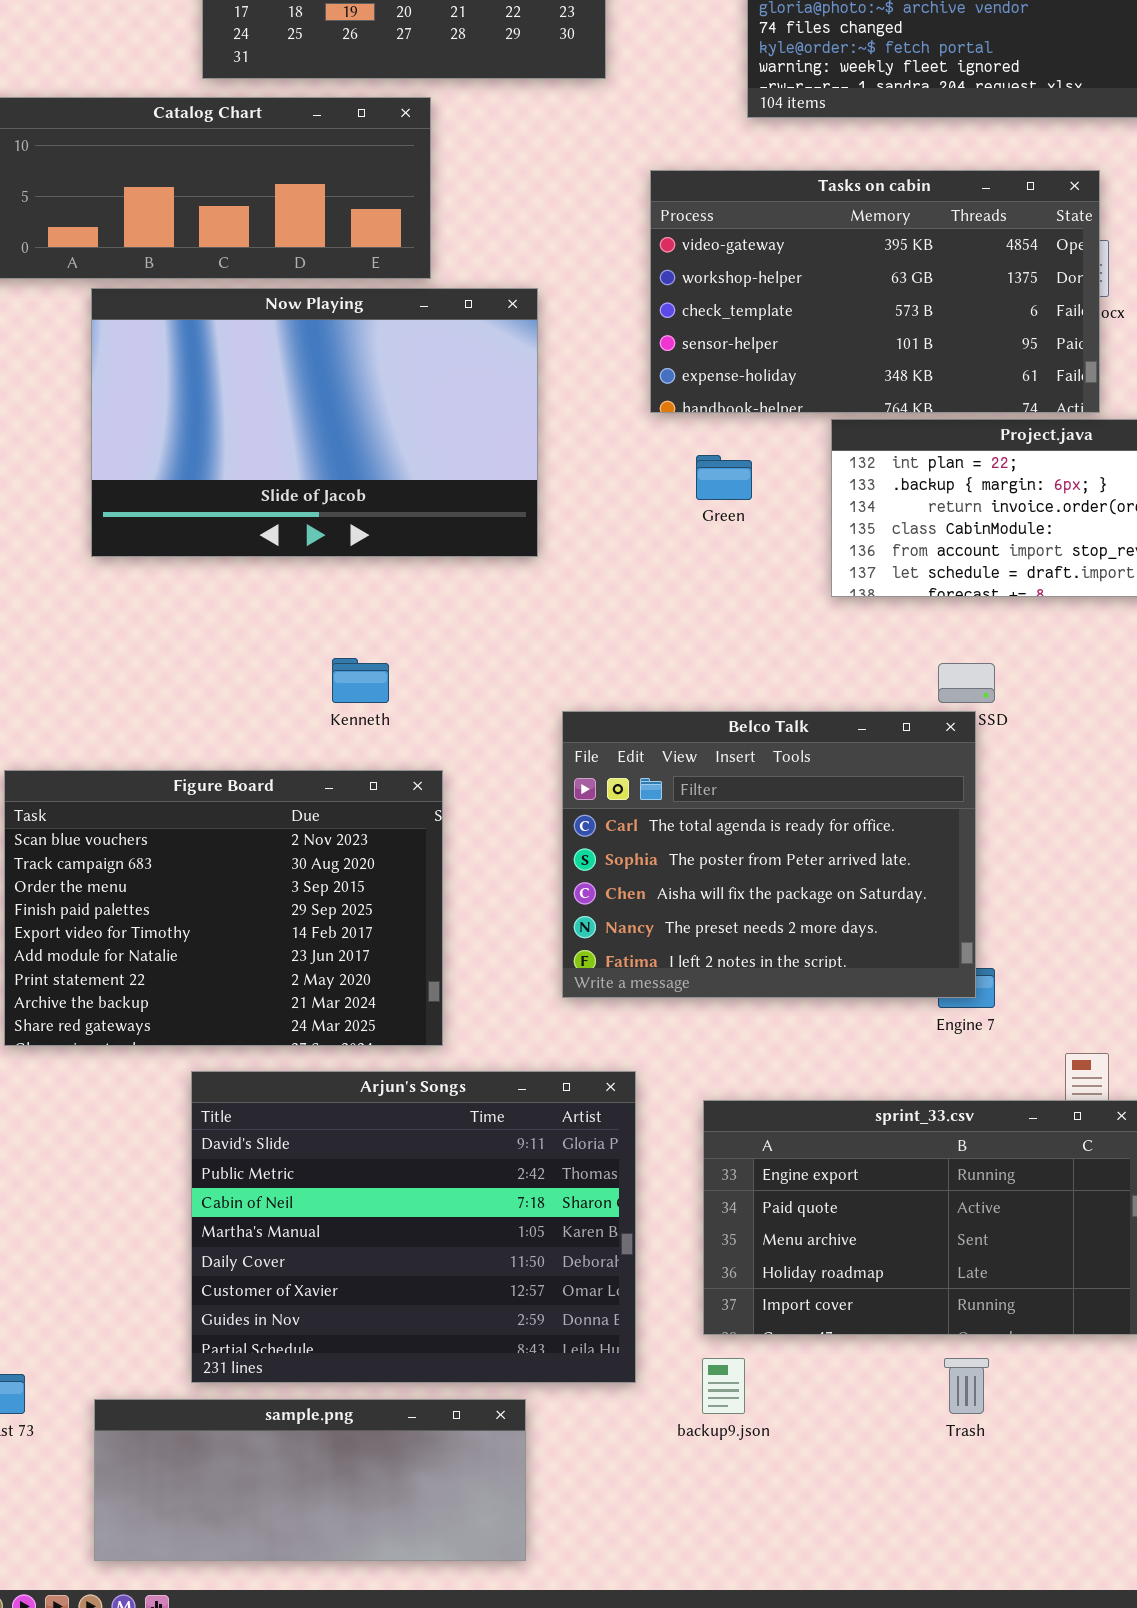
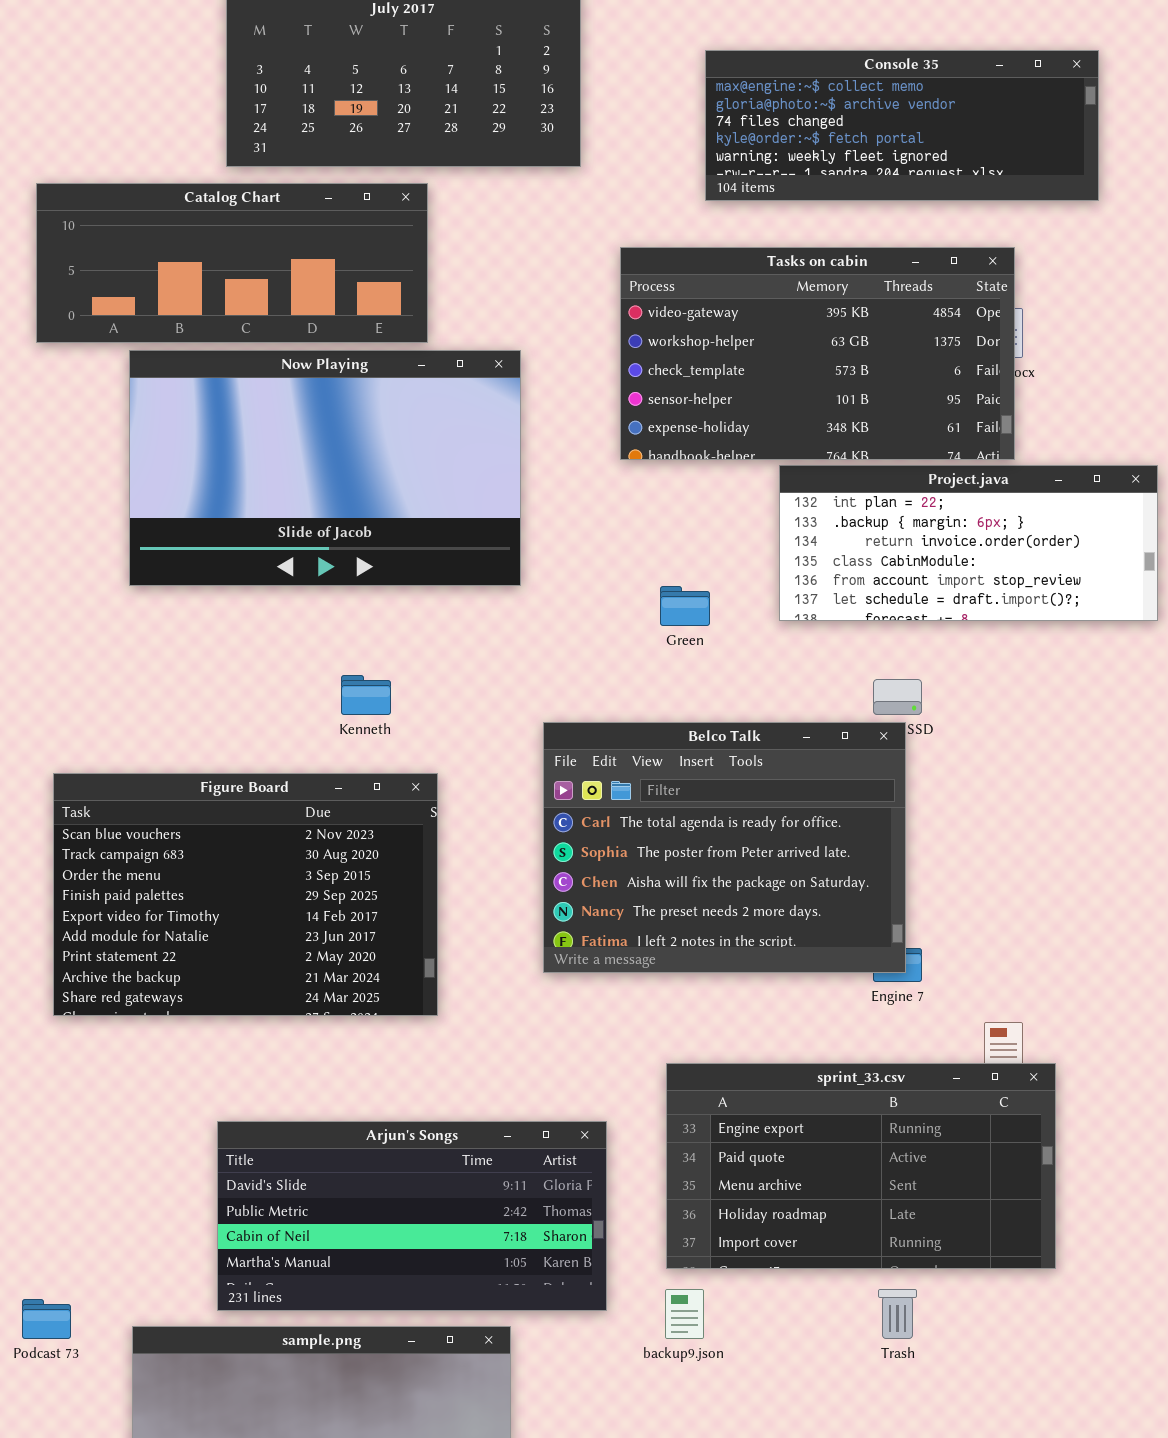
Green: [696,455,752,500] -> [660,586,710,626], moved
Arjun's Songs: [191,1071,636,1383] -> [217,1121,607,1311], resized

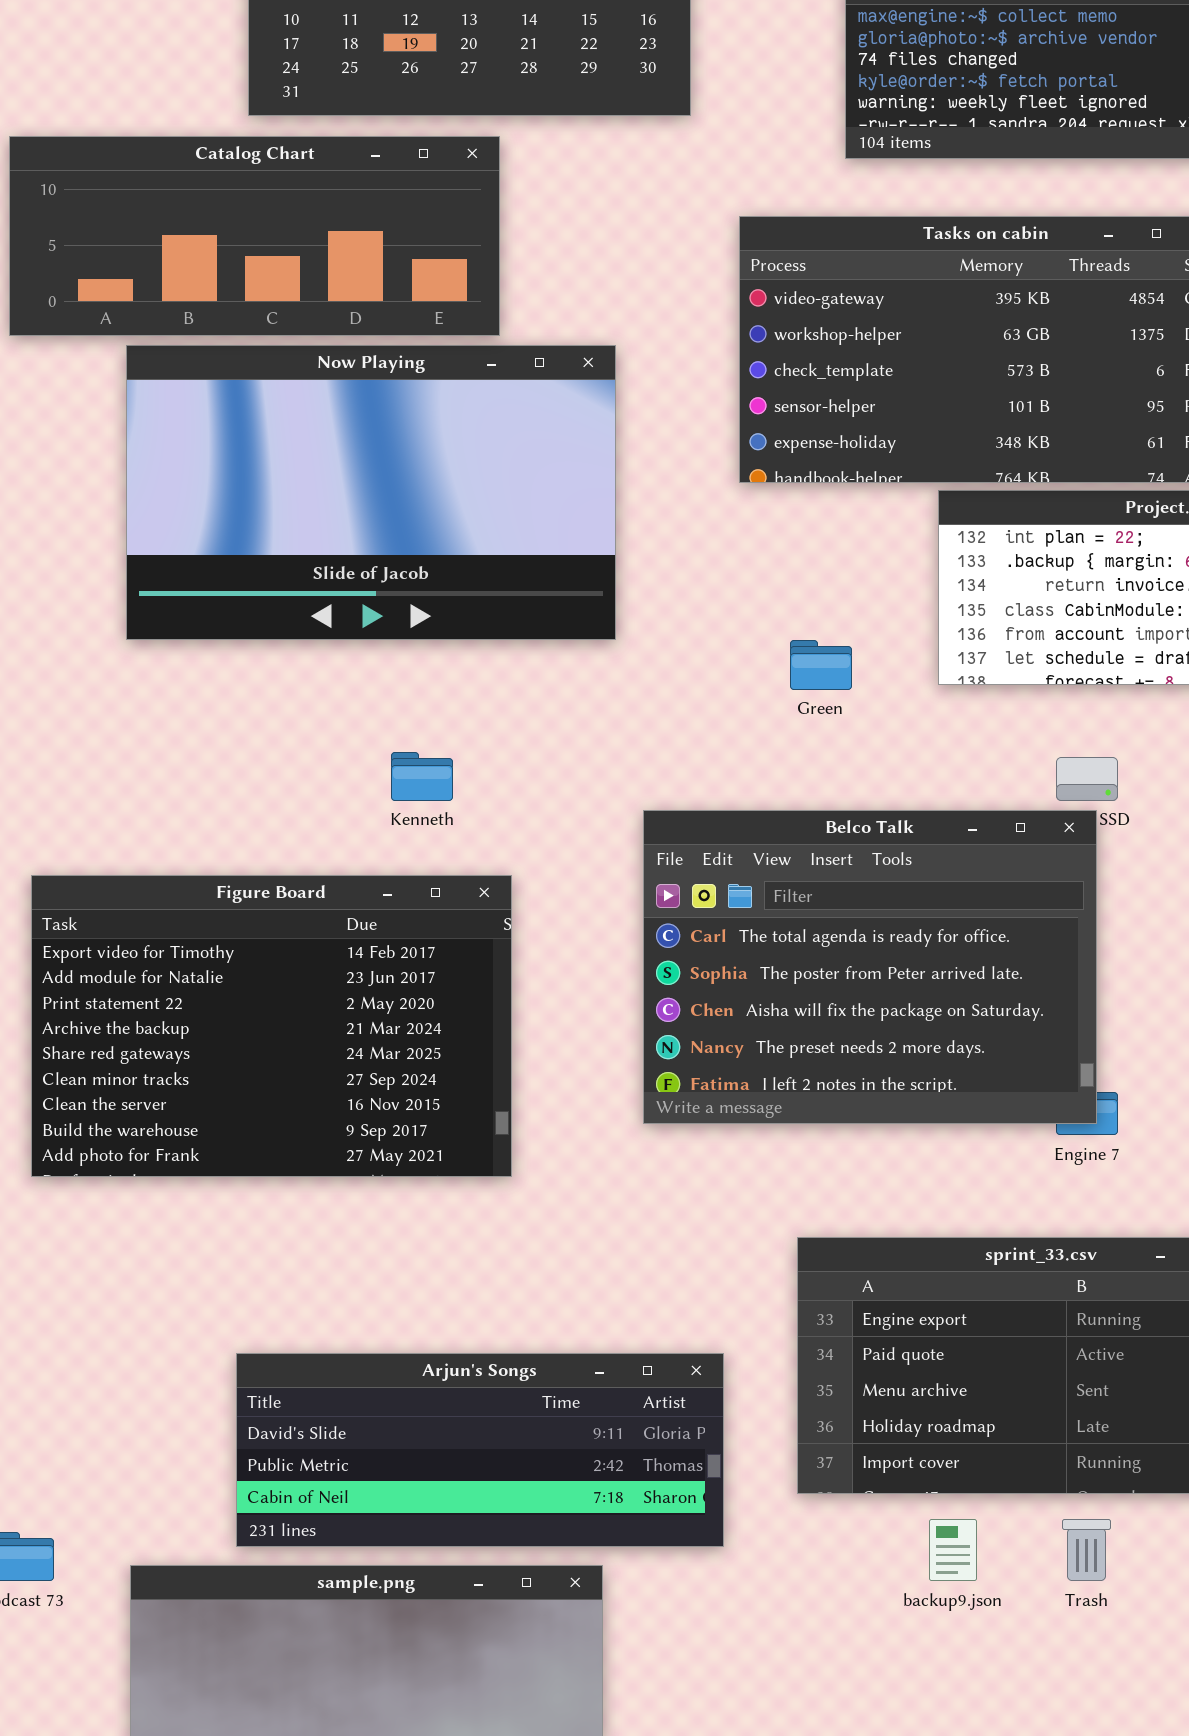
Figure Board: [53,773,438,1016] -> [31,875,512,1177], scrolled down 4 rows
Arjun's Songs: [217,1121,607,1311] -> [236,1353,724,1547], resized
backup9.json: [665,1289,704,1339] -> [929,1519,977,1581], moved

